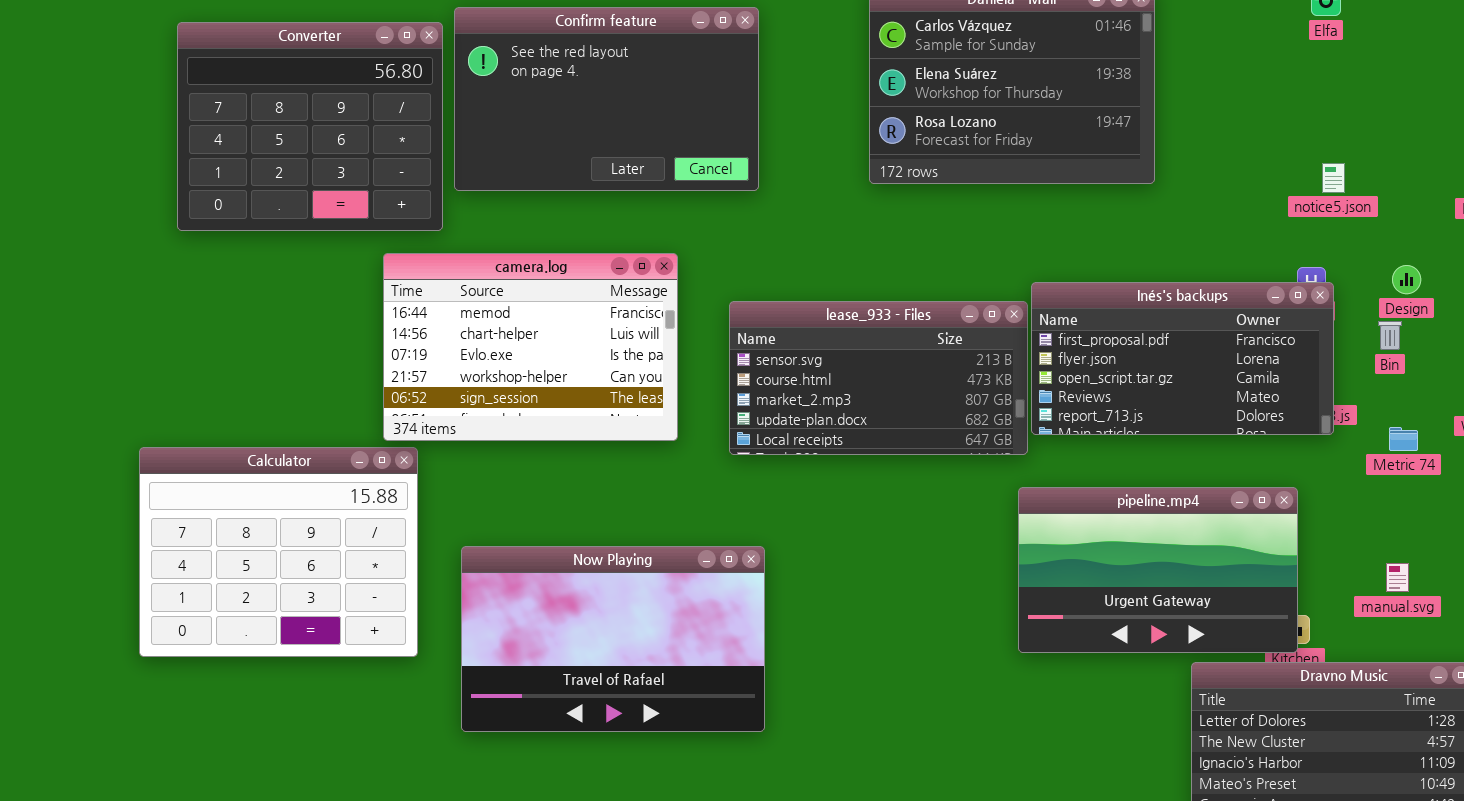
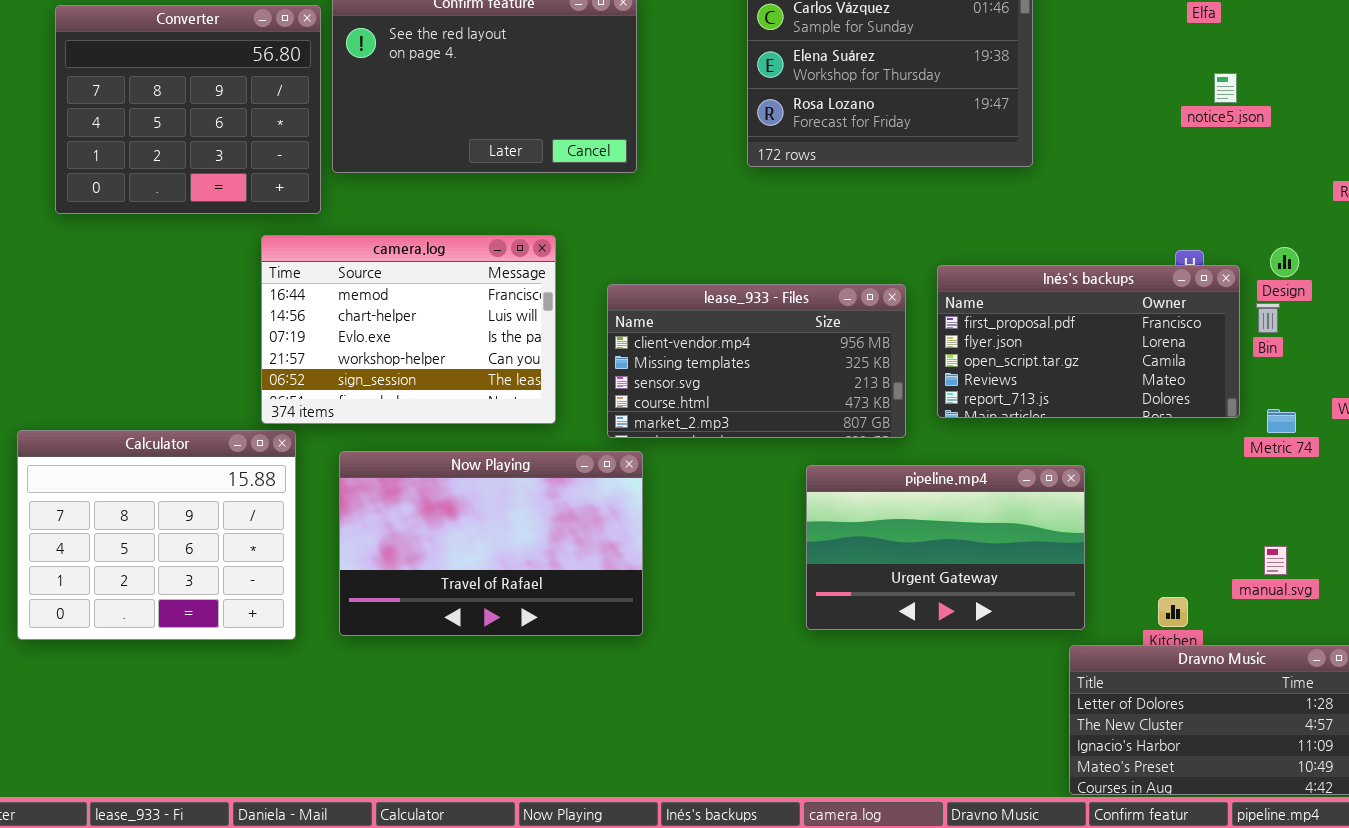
notice5.json: [1322,163,1345,193] -> [1214,73,1237,103], moved
Inés's backups: [1031,282,1334,435] -> [937,265,1240,418], moved
lease_933 - Files: [729,301,1028,455] -> [607,284,906,438], scrolled up 2 rows
pipeline.mp4: [1018,487,1298,653] -> [806,465,1085,630], moved
Now Playing: [461,546,765,732] -> [339,451,643,636], moved

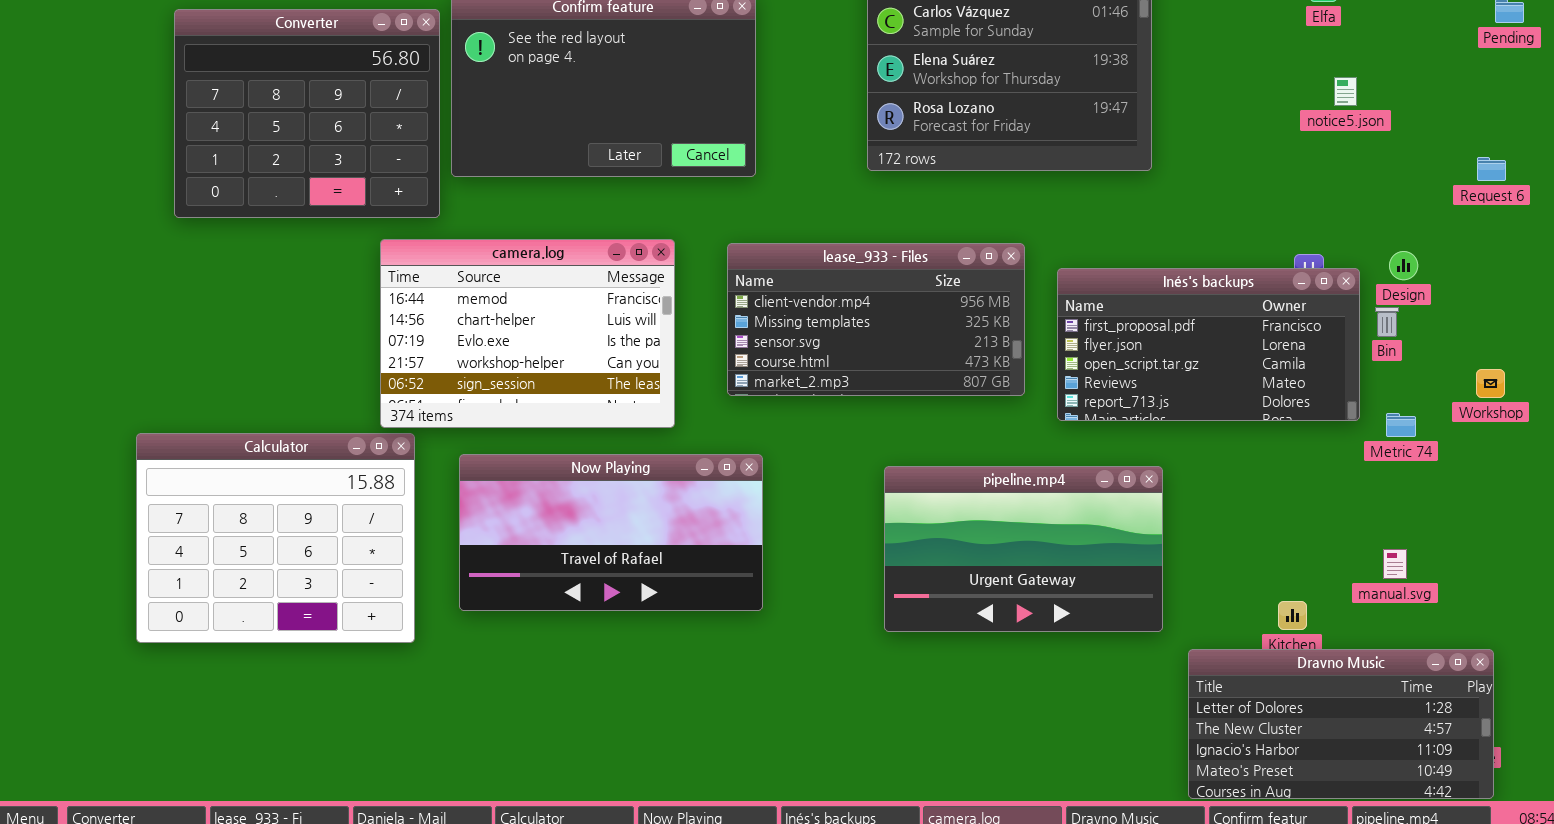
lease_933 - Files: [607,284,906,438] -> [727,243,1025,396], moved
Now Playing: [339,451,643,636] -> [459,454,763,611], resized
pipeline.mp4: [806,465,1085,630] -> [884,466,1163,632], moved

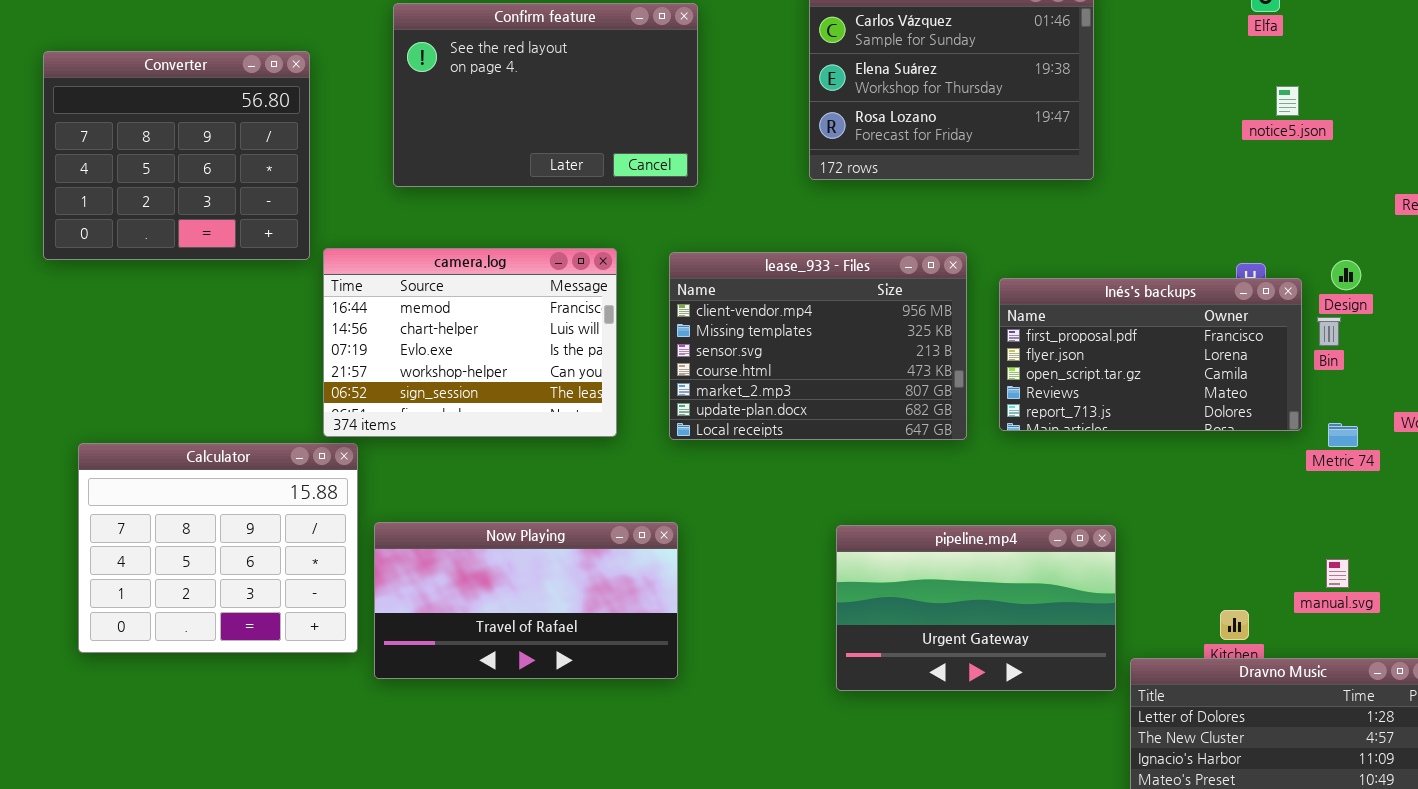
Converter: [174,9,440,218] -> [43,51,310,260], moved
lease_933 - Files: [727,243,1025,396] -> [669,252,967,440], resized
Now Playing: [459,454,763,611] -> [374,522,678,679], moved
pipeline.mp4: [884,466,1163,632] -> [836,525,1116,691], moved

